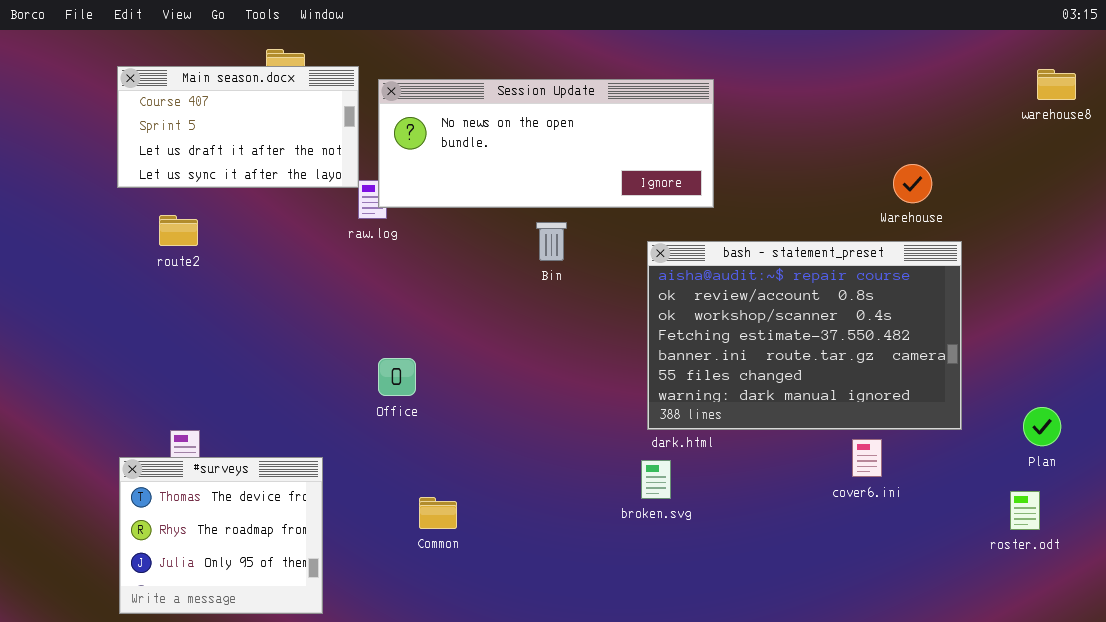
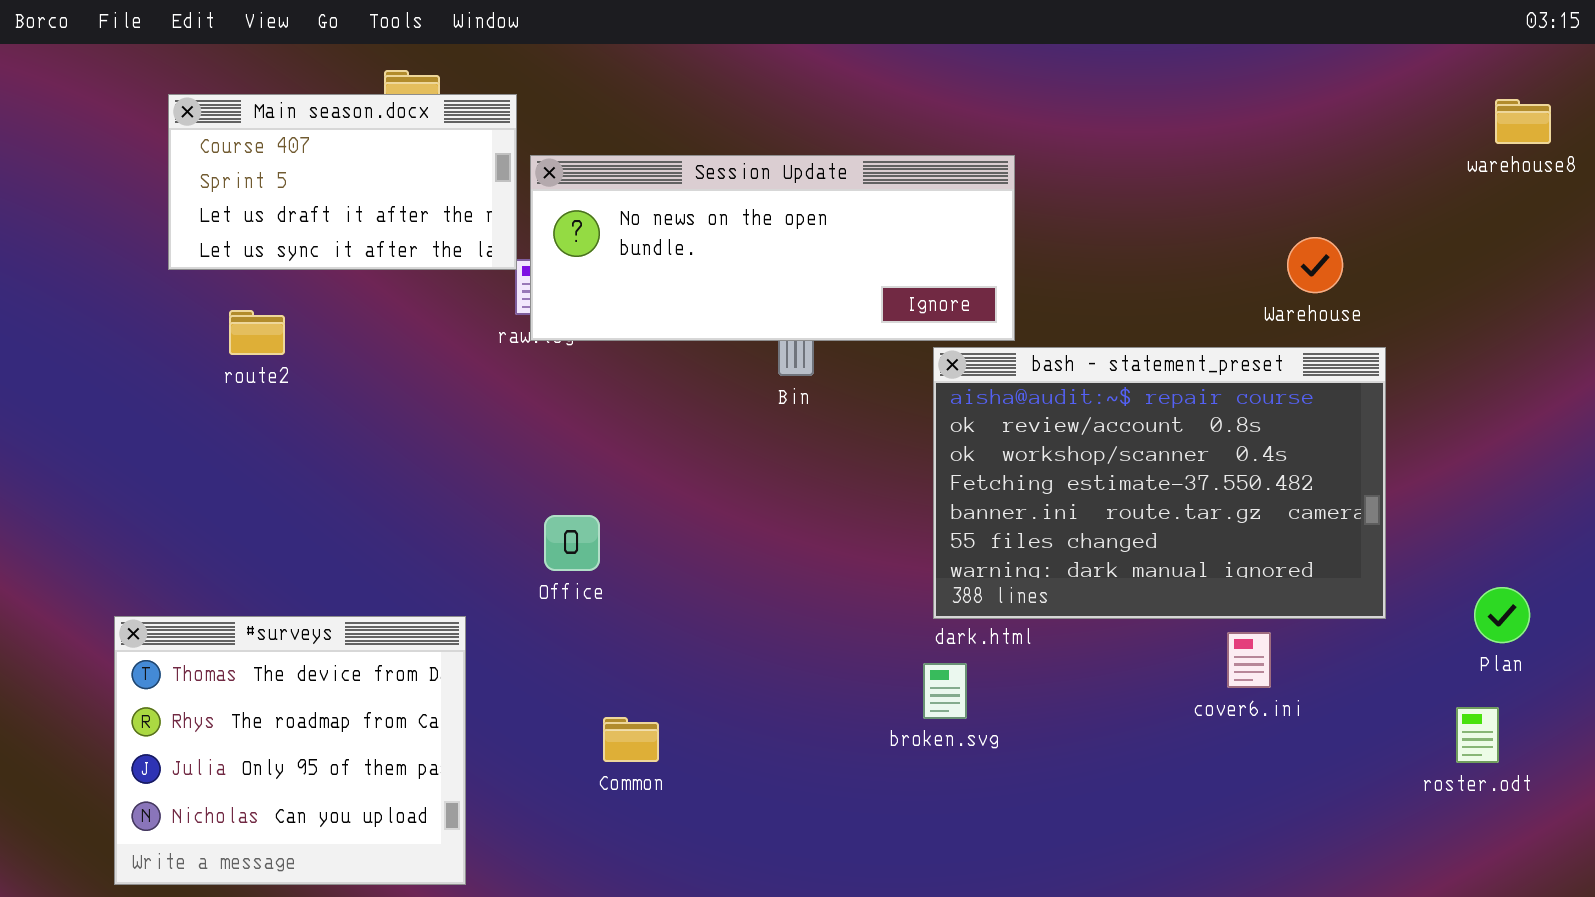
Session Update: [378,79,714,208] -> [530,155,1015,341], moved
#surveys: [119,457,323,614] -> [114,616,466,885], resized

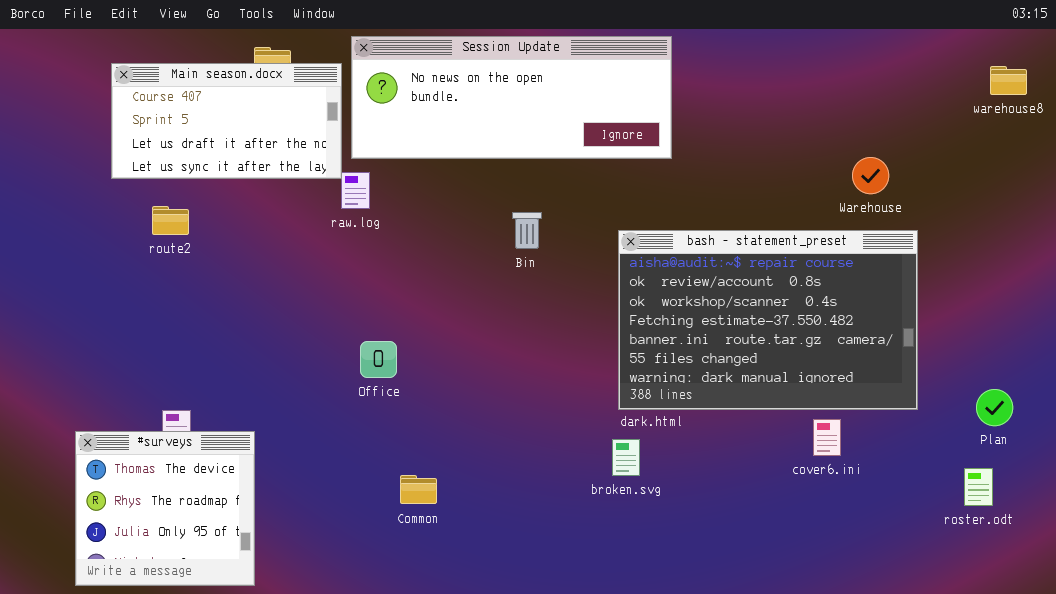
Session Update: [530,155,1015,341] -> [351,36,672,159], moved
#surveys: [114,616,466,885] -> [75,431,255,586], resized

